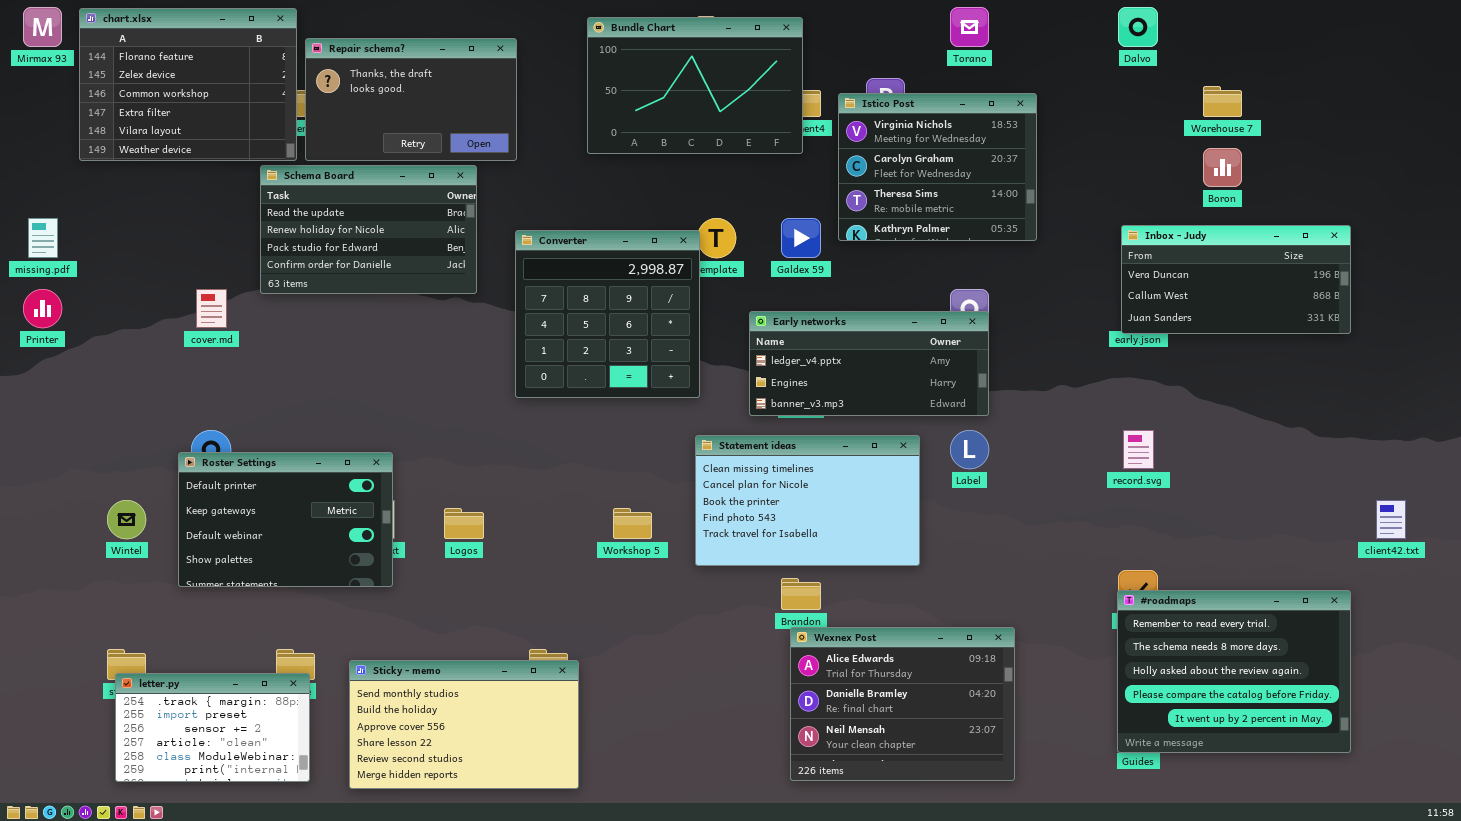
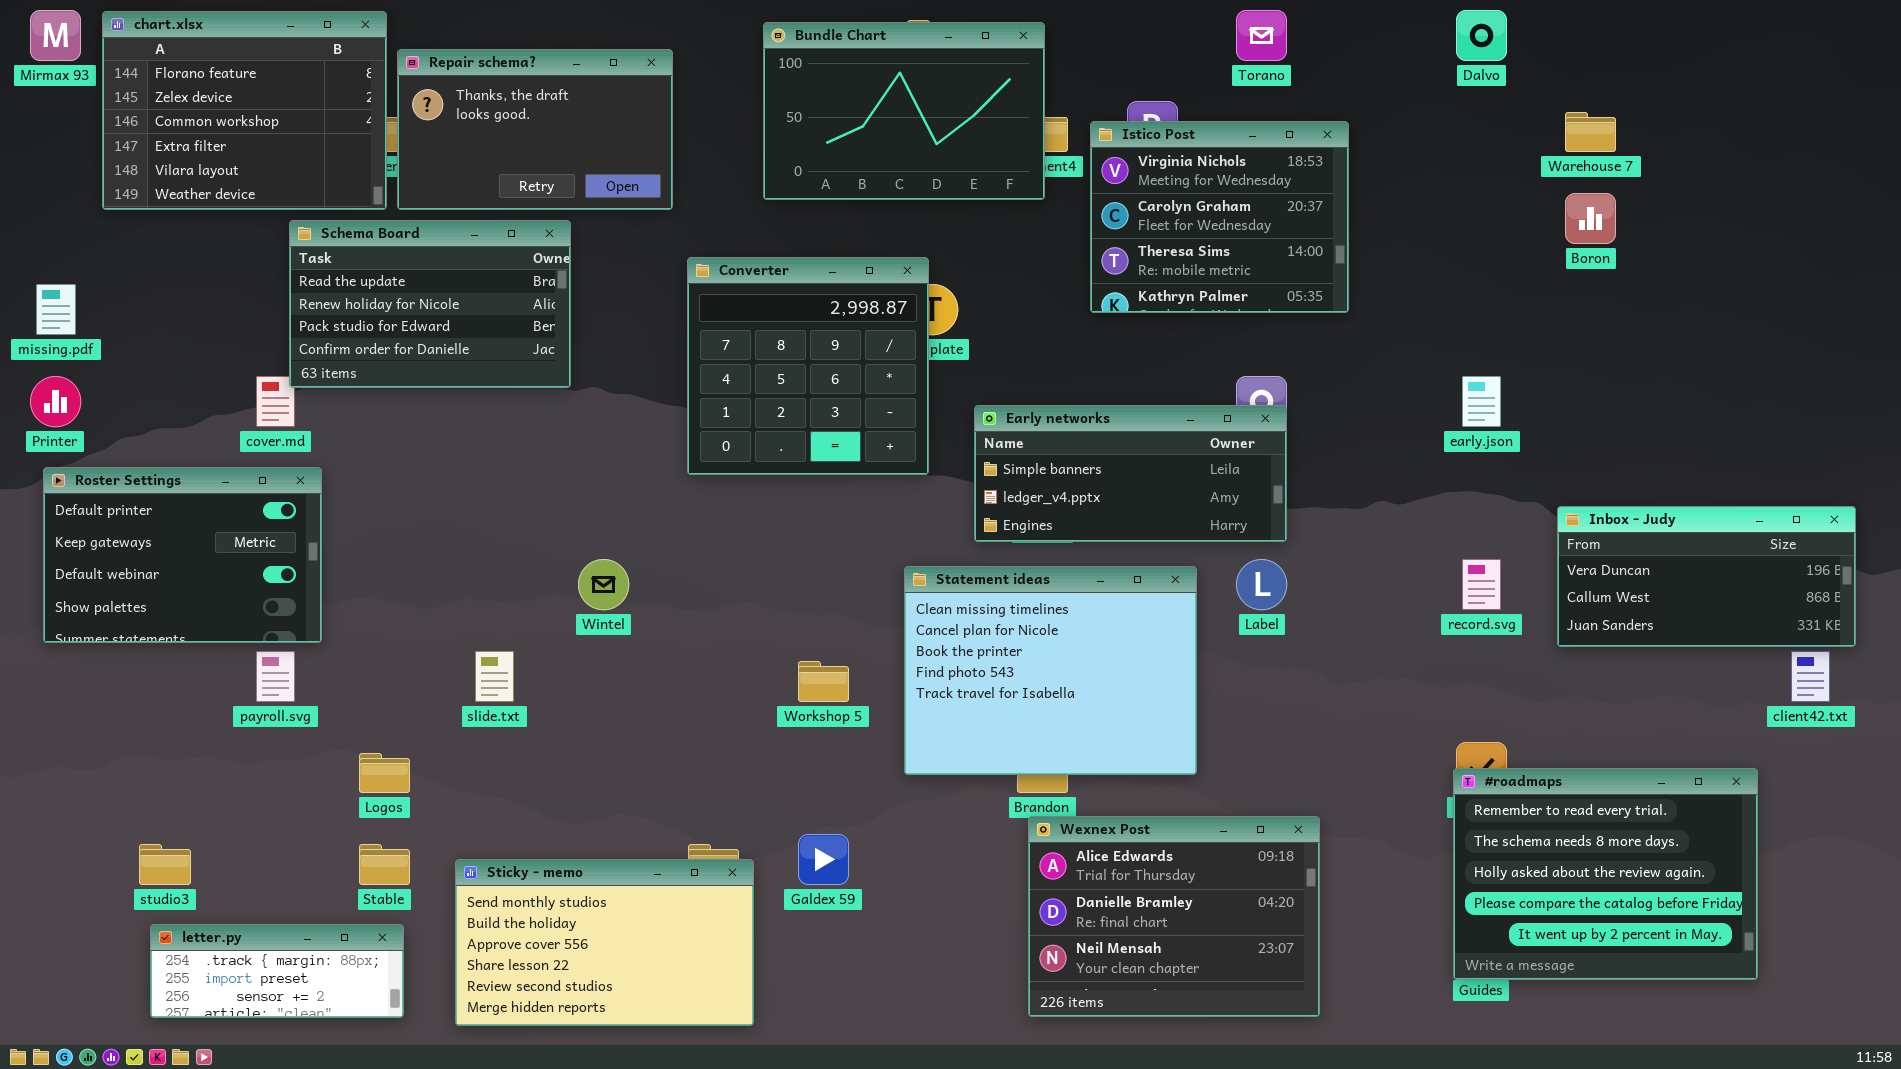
Schema Board: [260,165,477,294] -> [289,220,571,388], moved
Galdex 59: [781,218,821,258] -> [798,834,849,885], moved
Inbox - Judy: [1121,225,1351,334] -> [1557,506,1856,647], moved
Converter: [515,230,700,398] -> [687,257,929,475], moved
Early networks: [749,311,989,416] -> [974,405,1287,542], scrolled up 1 row
Statement ideas: [695,435,920,566] -> [904,566,1197,775], resized
Roster Settings: [178,452,393,587] -> [43,467,322,643], moved
Wintel: [107,500,146,539] -> [578,559,629,610], moved
Logos: [444,508,484,539] -> [359,753,410,793], moved
letter.py: [115,673,310,782] -> [150,924,404,1018], resized

